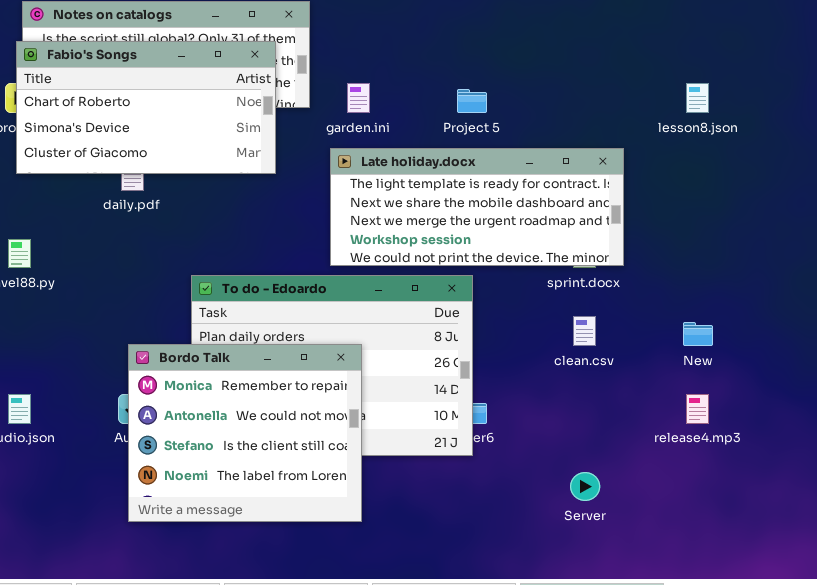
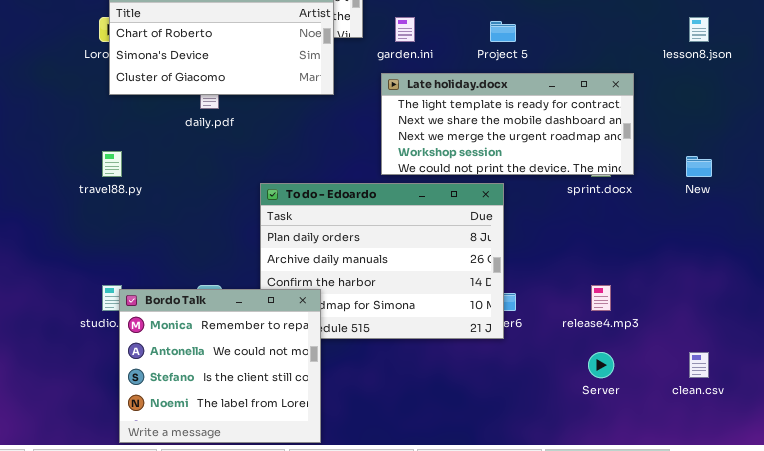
clean.csv: [573,316,596,346] -> [689,352,709,378], moved
New: [683,322,713,346] -> [686,156,712,177], moved
Bordo Talk: [128,344,362,522] -> [119,289,321,443], moved
release4.mp3: [686,394,709,424] -> [591,285,611,311], moved

